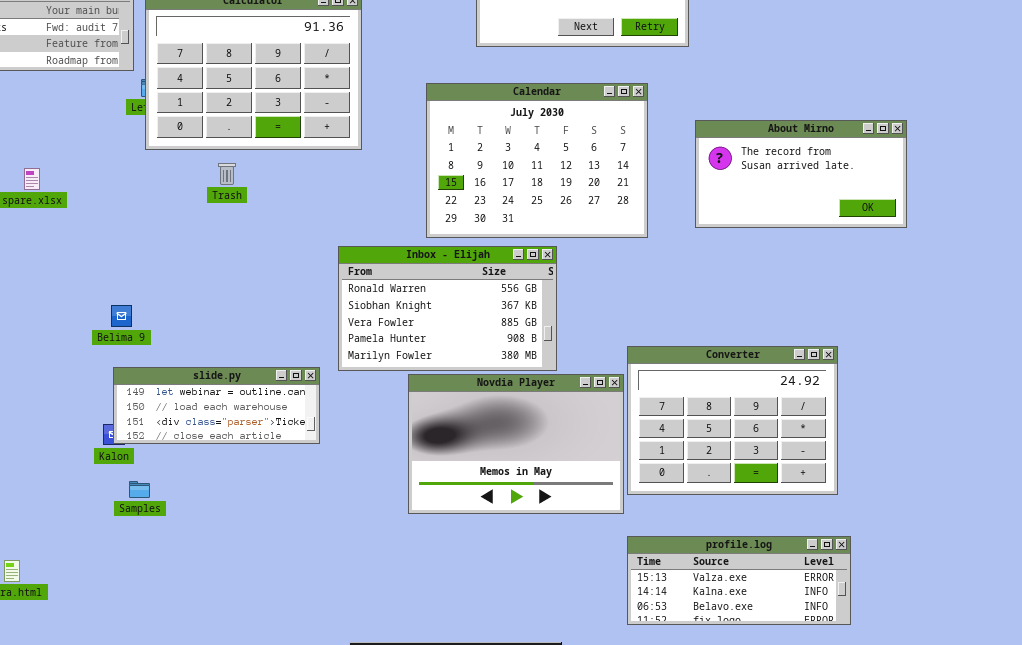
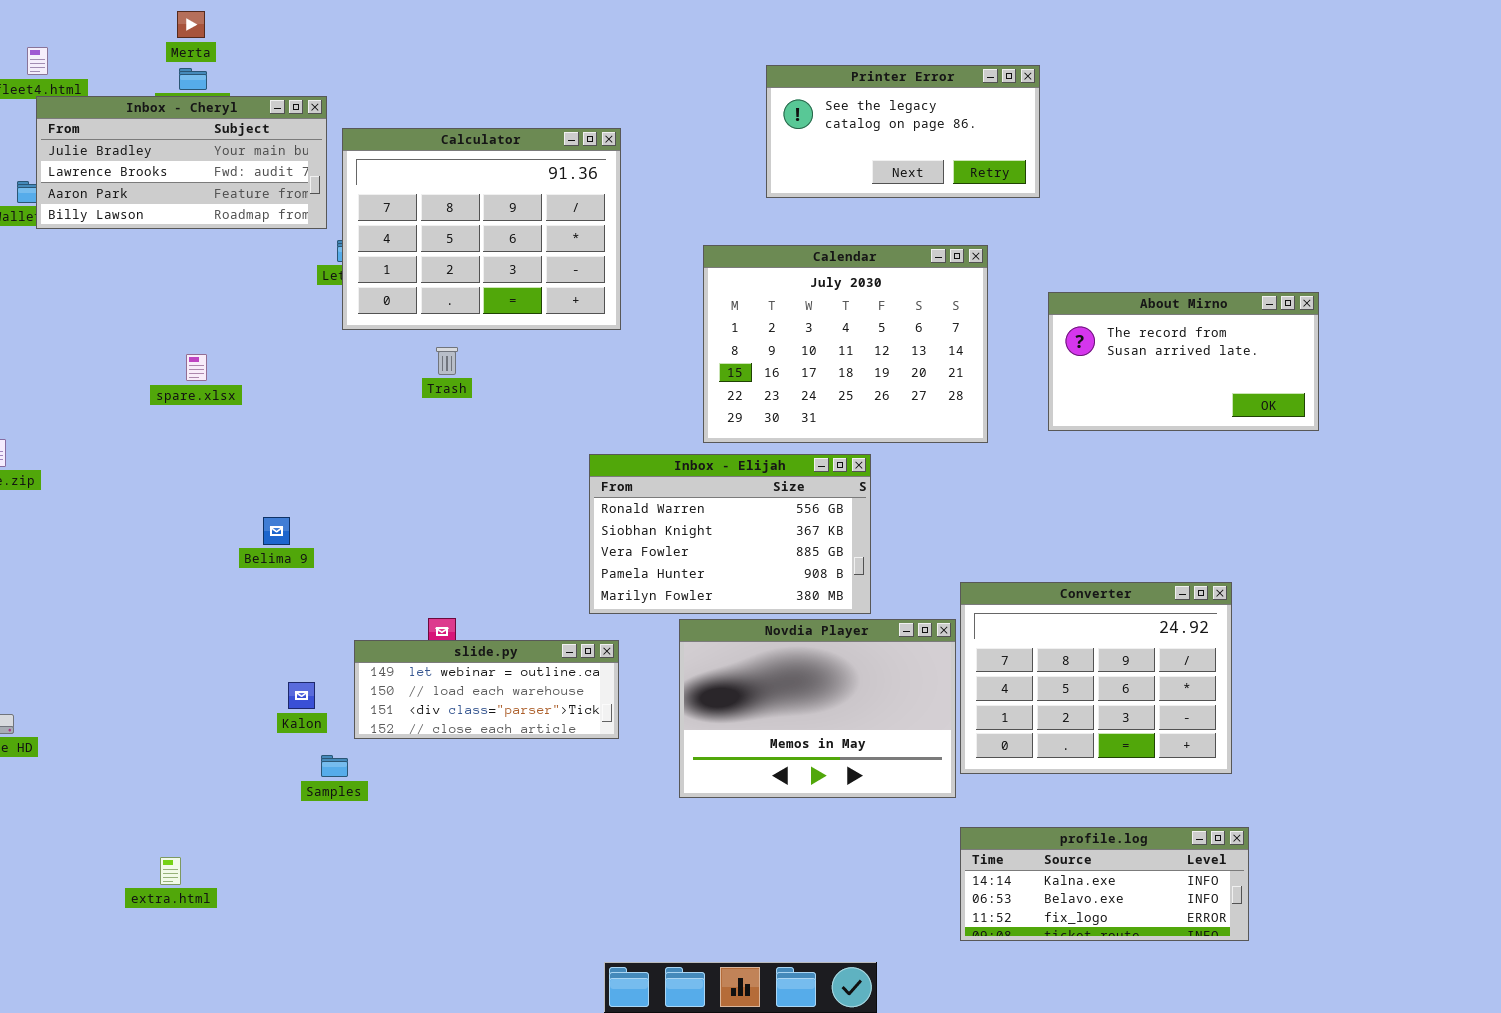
Belima 9: [111,305,132,327] -> [263,517,290,545], moved
slide.py: [113,367,320,444] -> [354,640,619,739], moved
profile.log: [627,536,851,625] -> [960,827,1249,941], scrolled down 1 row

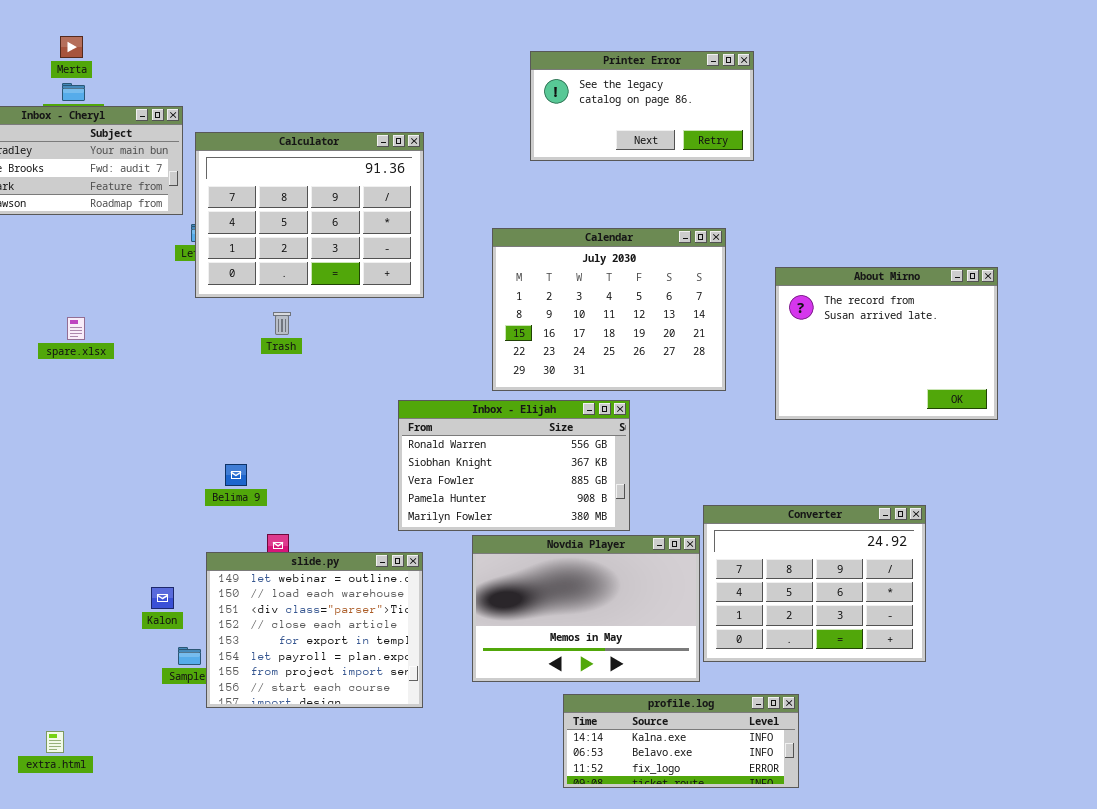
Printer Error: [766,65,1040,198] -> [530,51,754,161], moved
About Mirno: [1048,292,1319,431] -> [775,267,998,420], resized
Belima 9: [263,517,290,545] -> [225,464,247,486], moved
slide.py: [354,640,619,739] -> [206,552,423,708], resized
profile.log: [960,827,1249,941] -> [563,694,799,788], moved

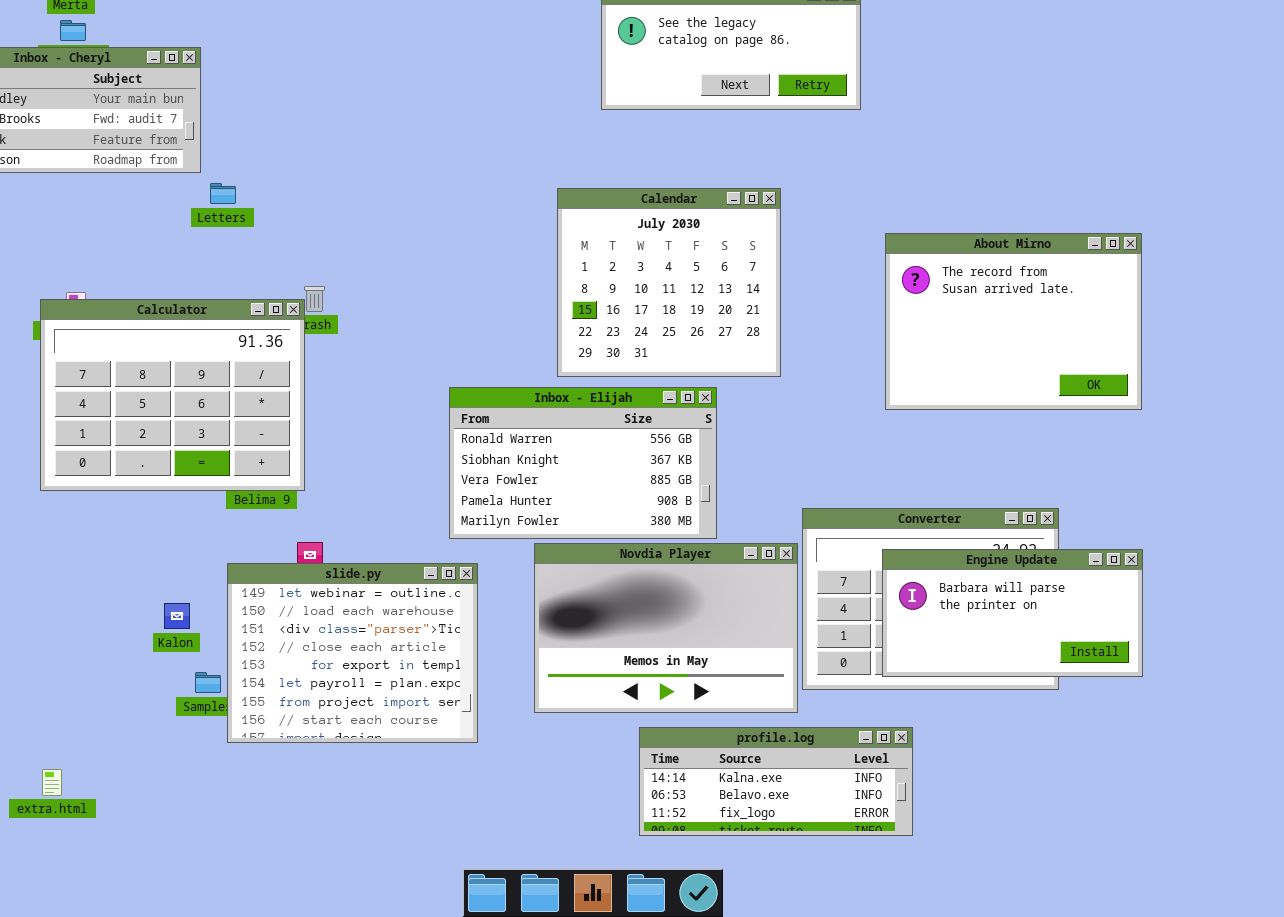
Calculator: [195,132,424,298] -> [40,299,305,491], moved
Calendar: [492,228,726,391] -> [557,188,781,377], resized
Engine Update: none -> [882,549,1143,677], opened

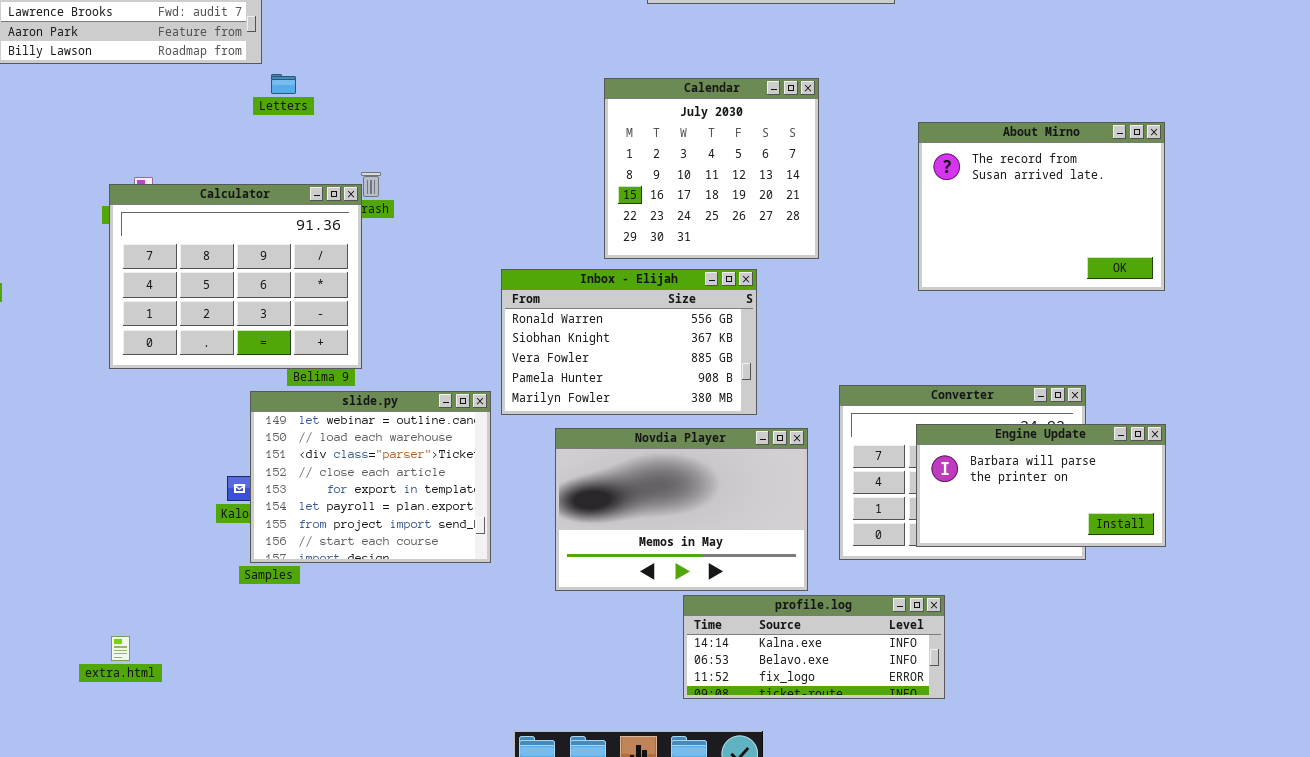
Novdia Player: [534,543,798,713] -> [555,428,808,591], moved
slide.py: [227,563,478,743] -> [250,391,491,563], moved

